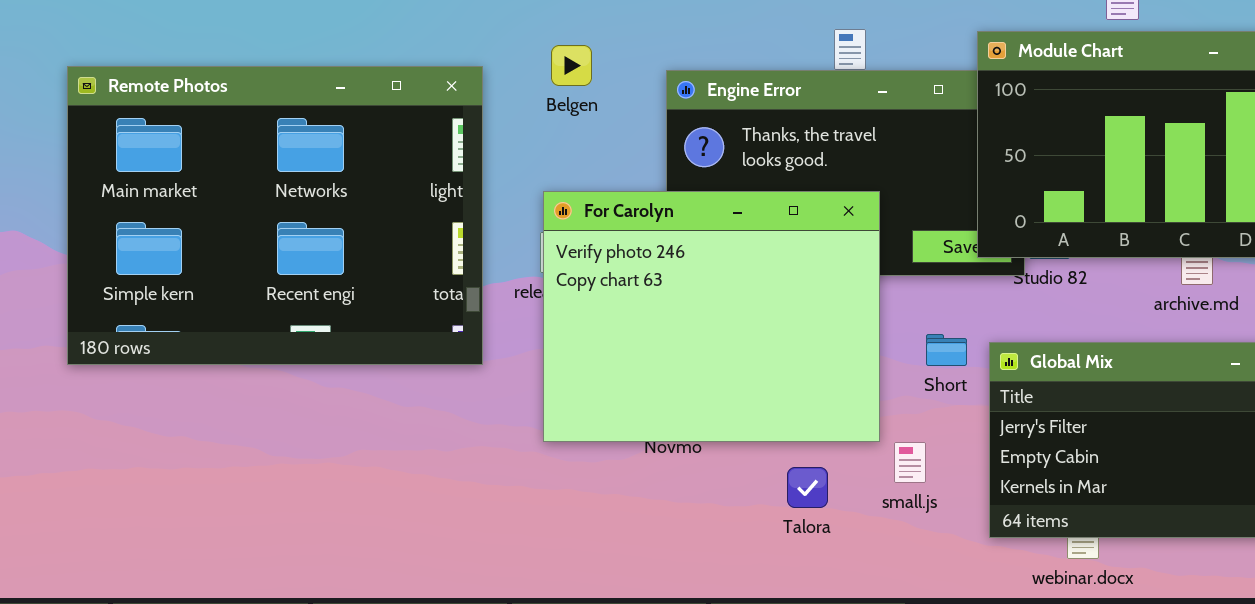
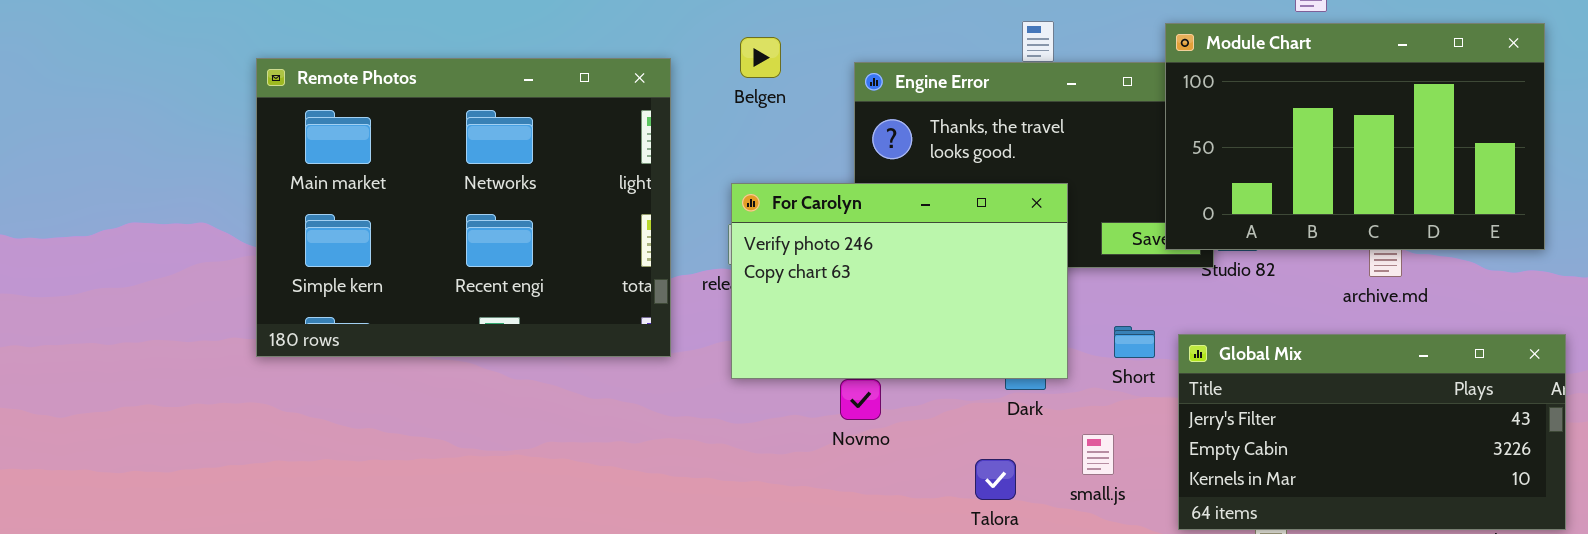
For Carolyn: [543,191,880,442] -> [731,183,1068,379], resized

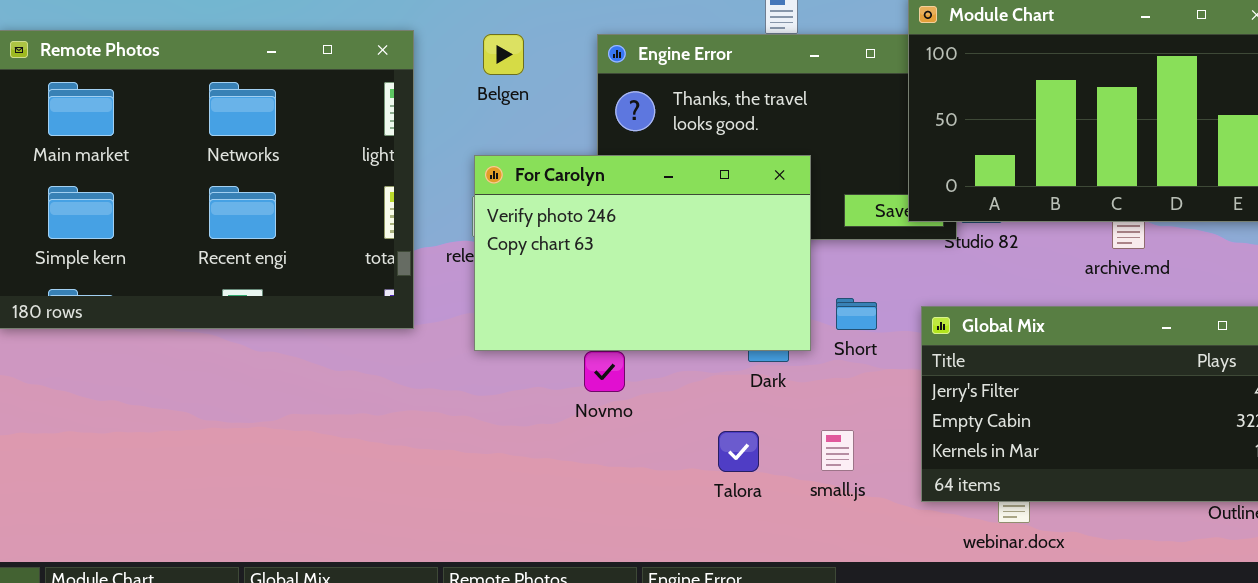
Belgen: [740,37,781,78] -> [483,34,524,75], moved
Short: [1114,326,1155,358] -> [836,298,877,330], moved
small.js: [1082,434,1114,475] -> [821,430,854,471], moved

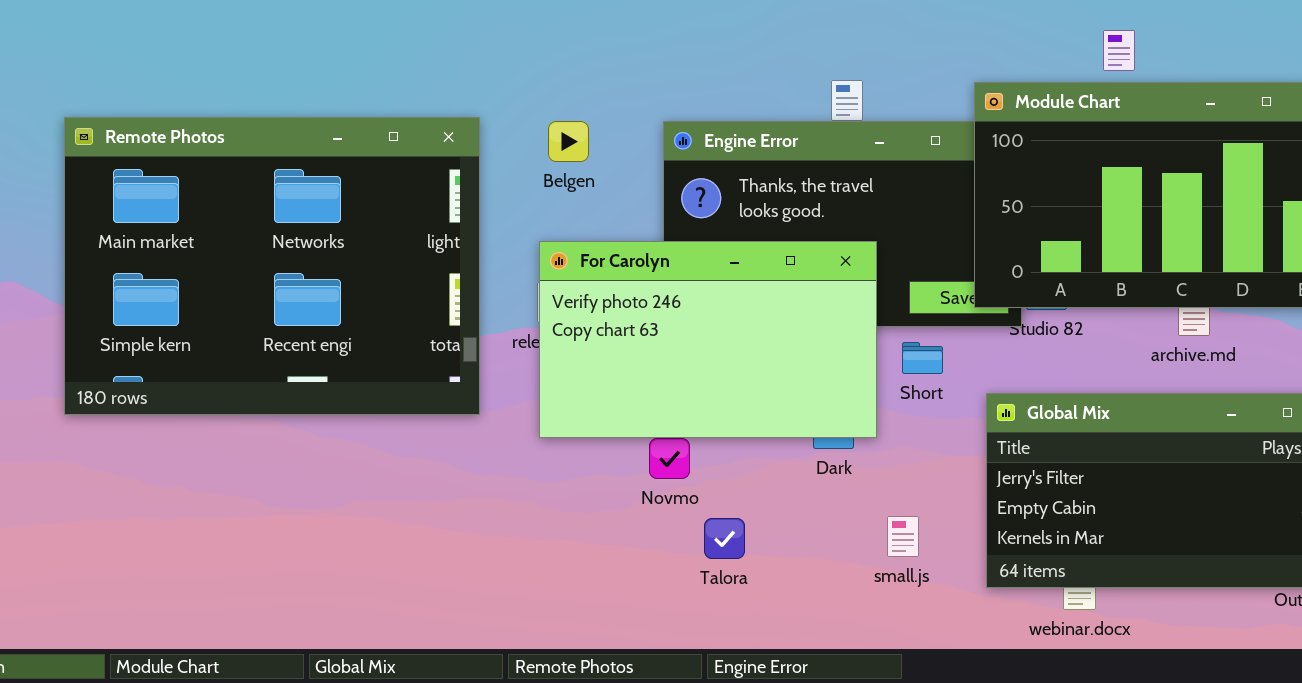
Short: [836,298,877,330] -> [902,342,943,374], moved
Talora: [718,431,759,472] -> [704,518,745,559], moved

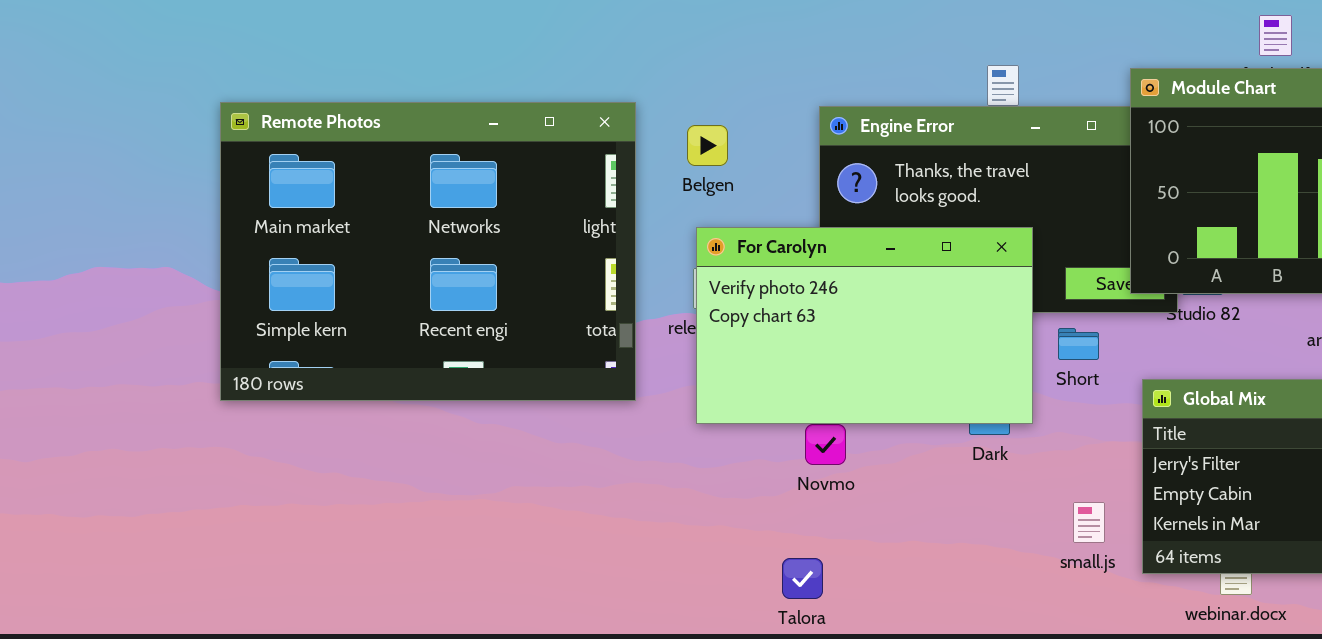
Belgen: [548,121,589,162] -> [687,125,728,166], moved
small.js: [887,516,919,557] -> [1073,502,1105,543], moved
Talora: [704,518,745,559] -> [782,558,823,599], moved

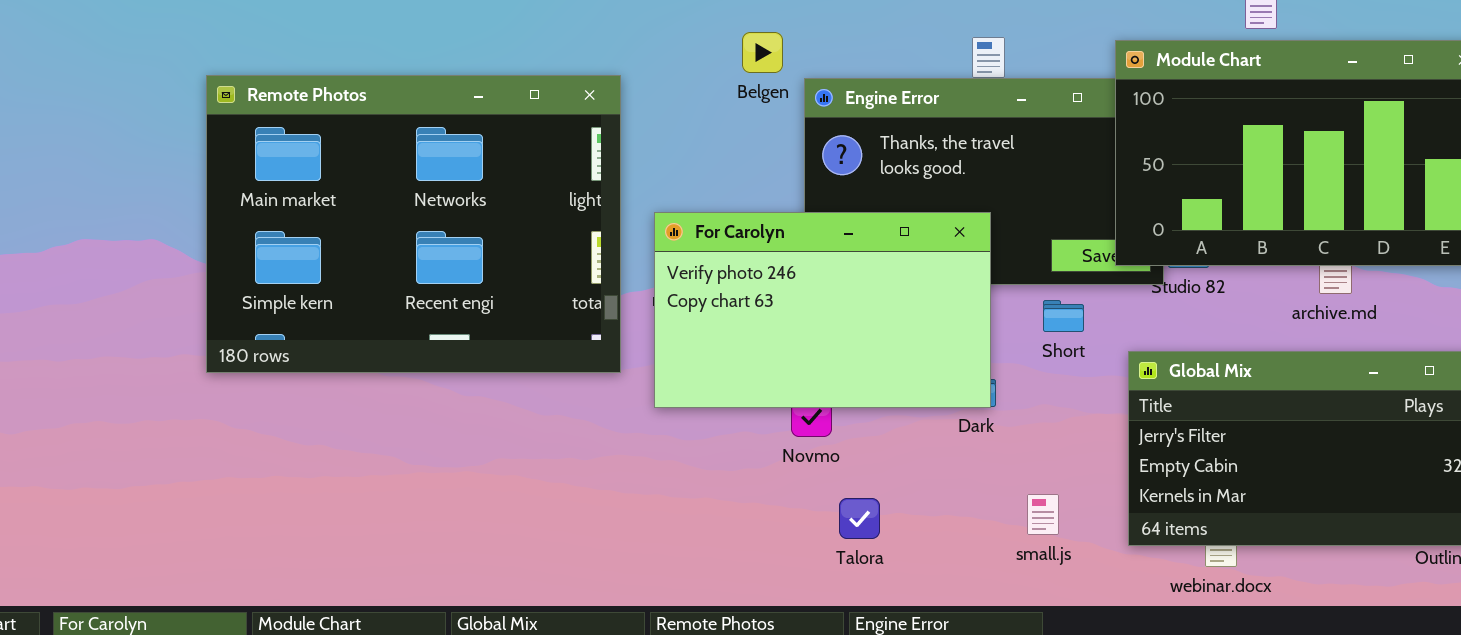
Belgen: [687,125,728,166] -> [742,32,783,73], moved
For Carolyn: [696,227,1033,424] -> [654,212,991,408], moved
small.js: [1073,502,1105,543] -> [1027,494,1059,535], moved
Talora: [782,558,823,599] -> [839,498,880,539], moved

